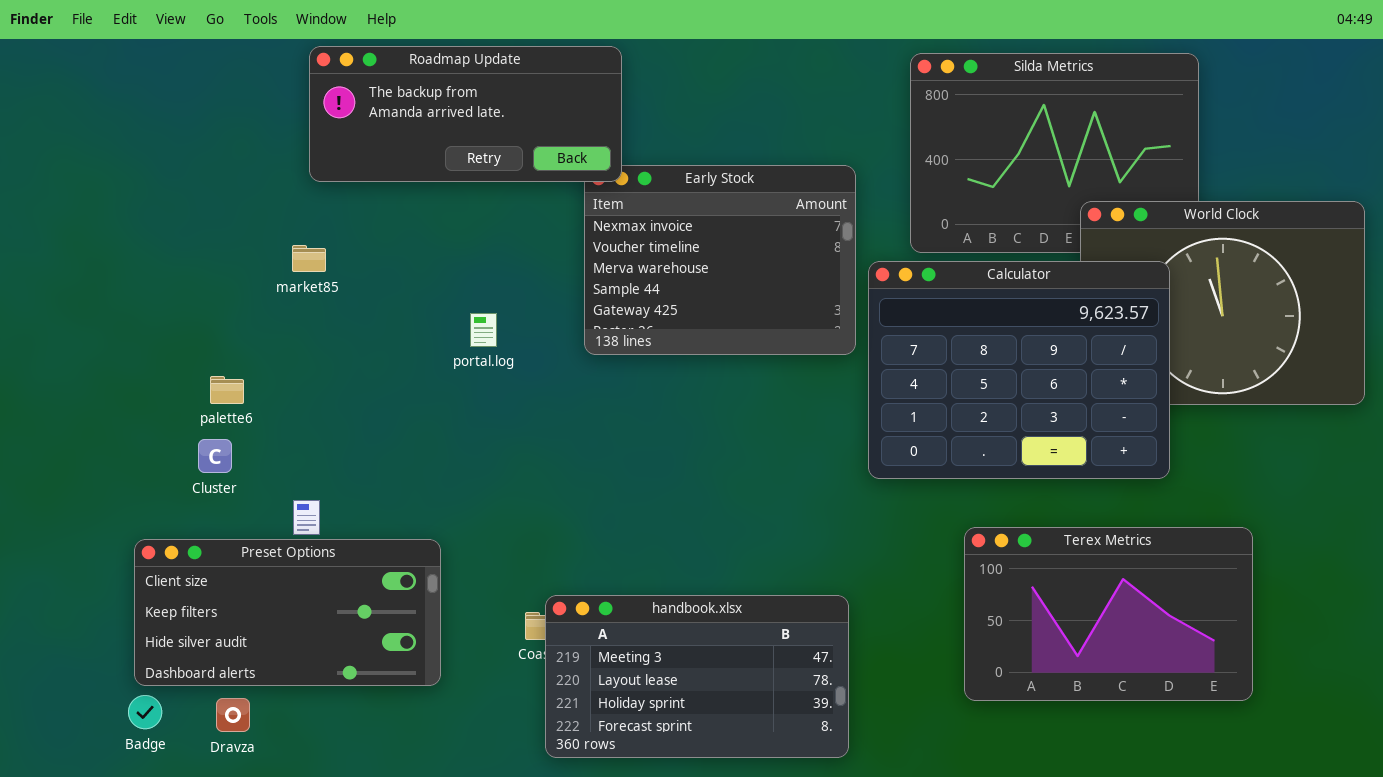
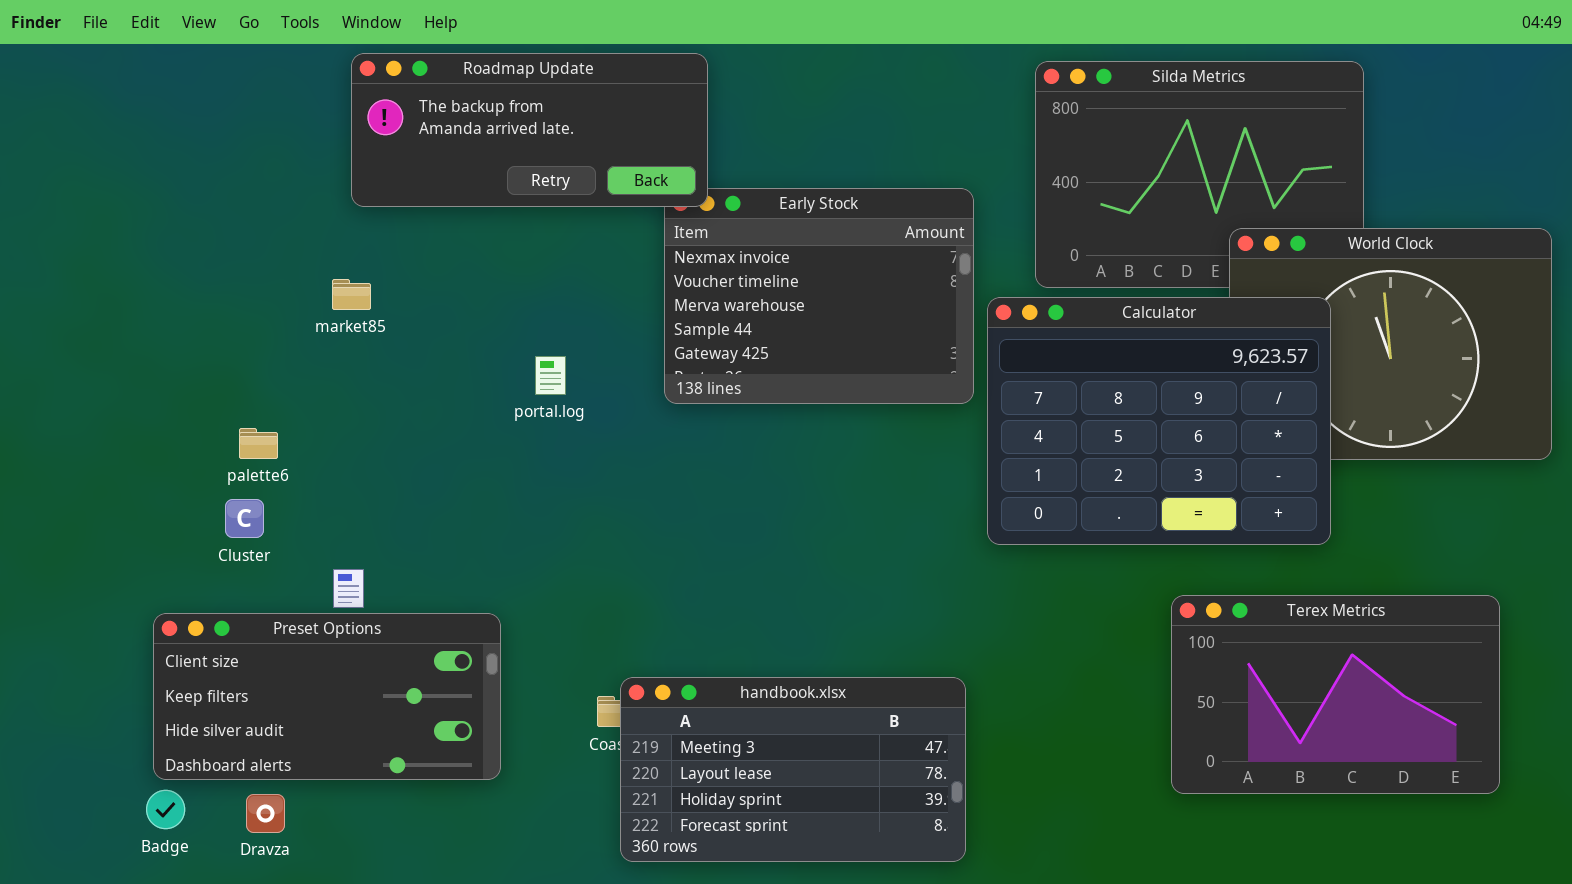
Terex Metrics: [964,527,1253,701] -> [1171,595,1500,794], moved

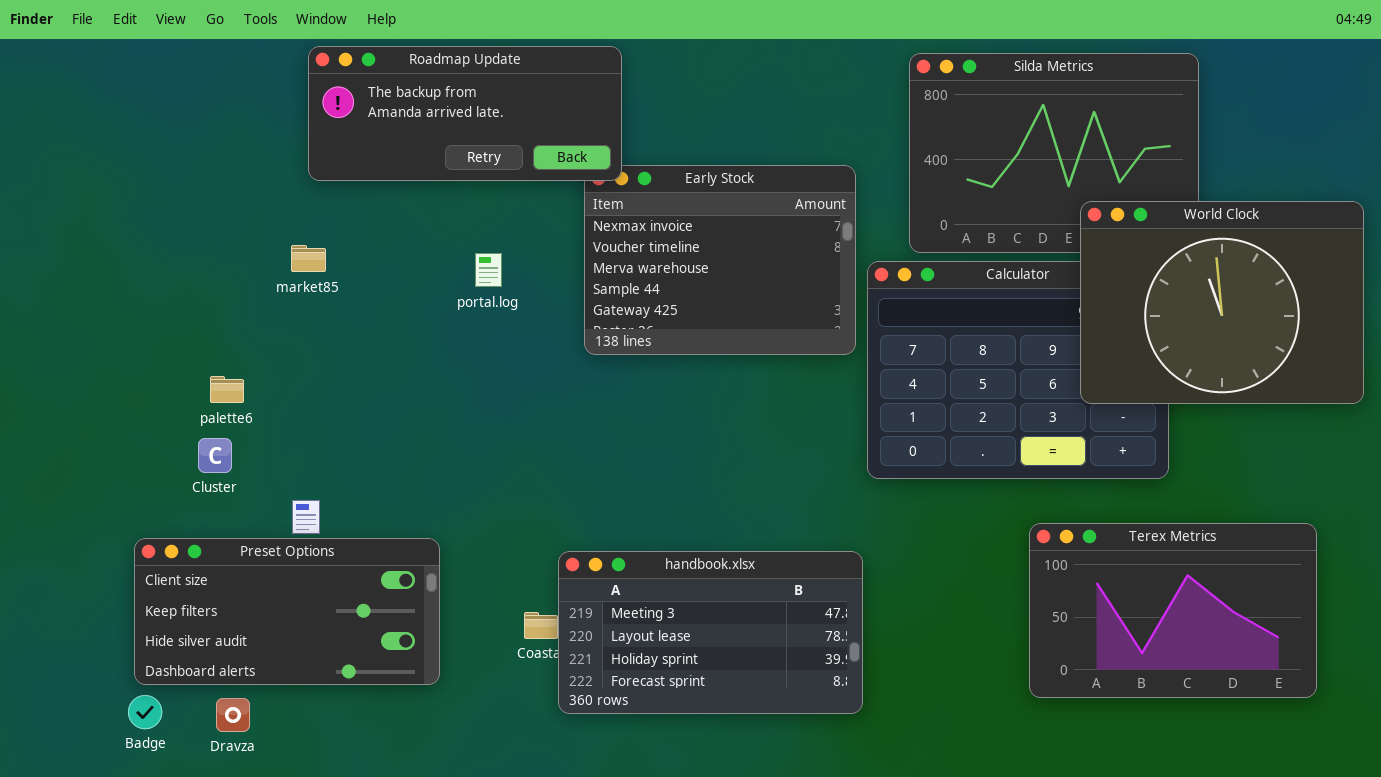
World Clock: [1229,228,1552,460] -> [1080,201,1364,404], raised
portal.log: [535,356,566,395] -> [475,253,502,287], moved
handbook.xlsx: [620,677,966,862] -> [558,551,863,714], moved

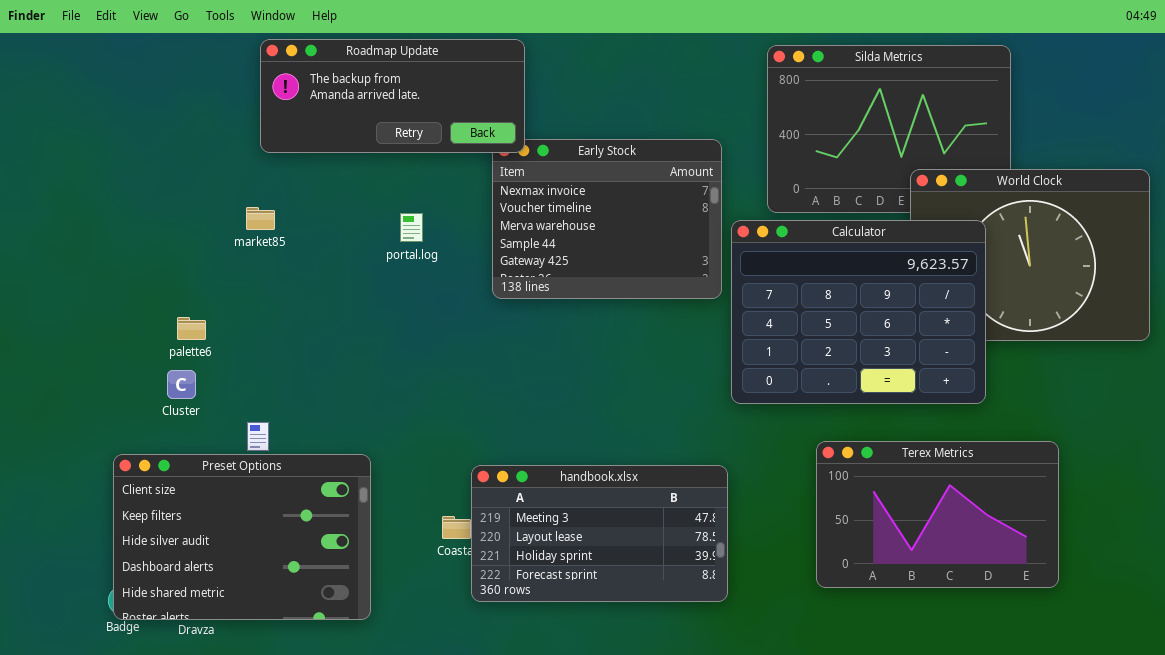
Calculator: [867,261,1169,479] -> [731,220,986,404], raised
Terex Metrics: [1029,523,1317,698] -> [816,441,1059,588], moved
Preset Options: [134,538,440,685] -> [113,454,371,620], resized

